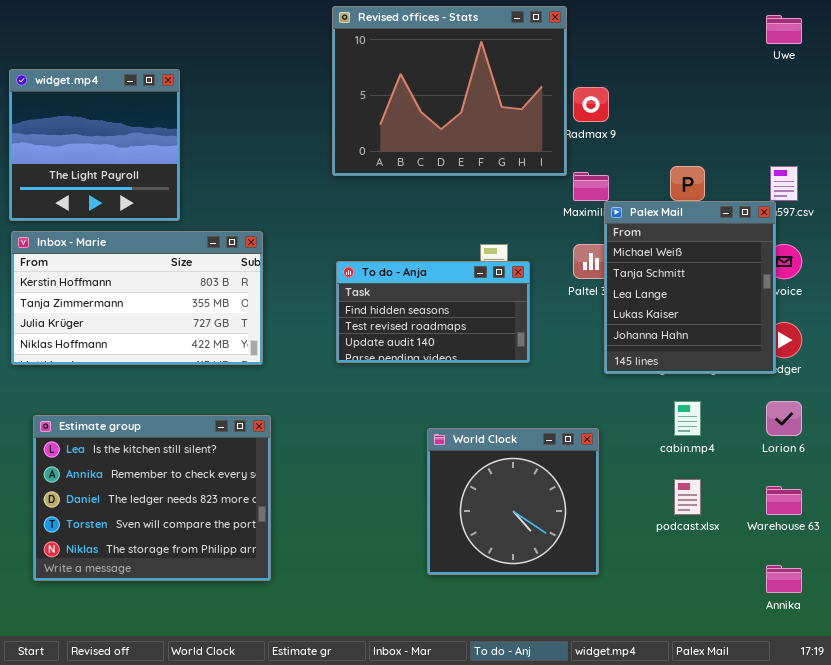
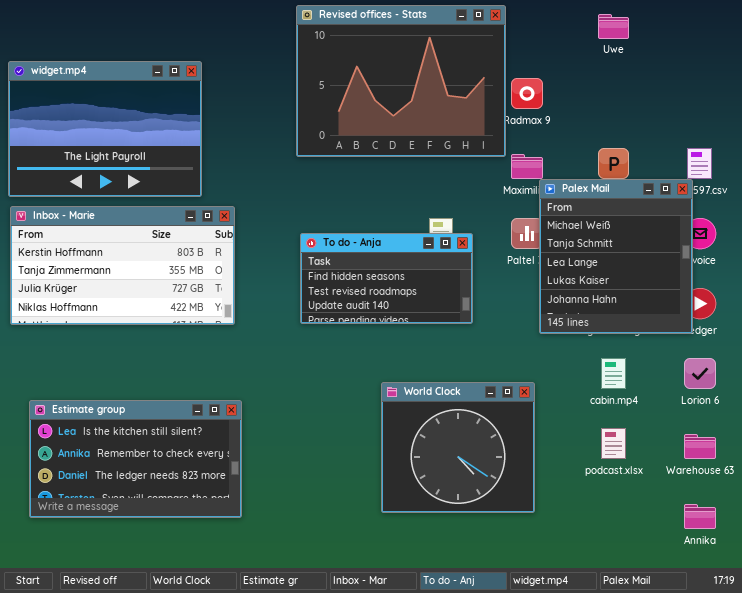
Uwe: [766,15,802,44] -> [598,14,629,39], moved
widget.mp4: [9,69,180,221] -> [8,61,202,197], resized
Estimate group: [33,415,271,581] -> [29,400,242,518], resized

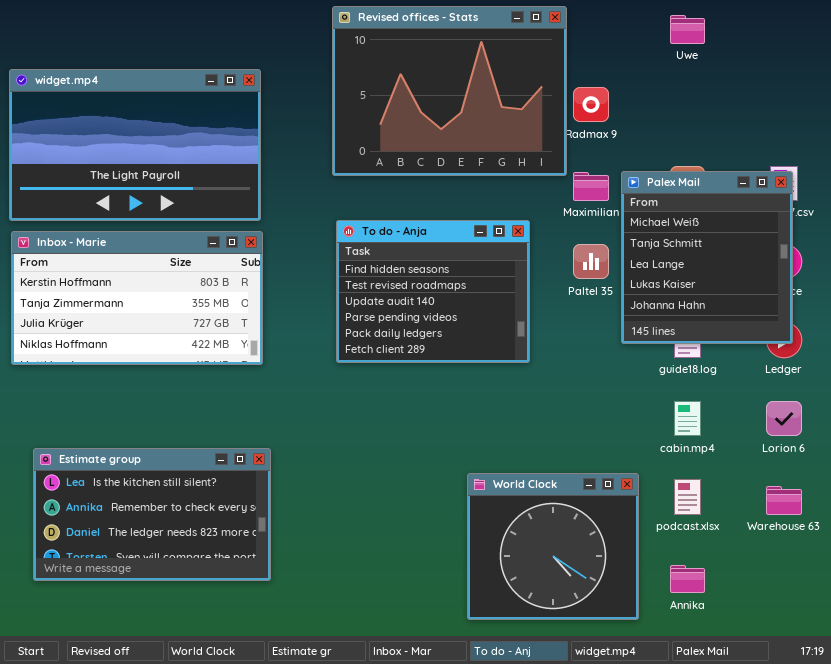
widget.mp4: [8,61,202,197] -> [9,69,261,221], resized
Palex Mail: [539,179,693,334] -> [621,171,793,344], moved
To do - Anja: [300,233,473,324] -> [336,220,530,363], resized
World Clock: [381,382,535,513] -> [467,473,639,620], moved
Annika: [684,504,716,529] -> [670,565,705,593], moved

